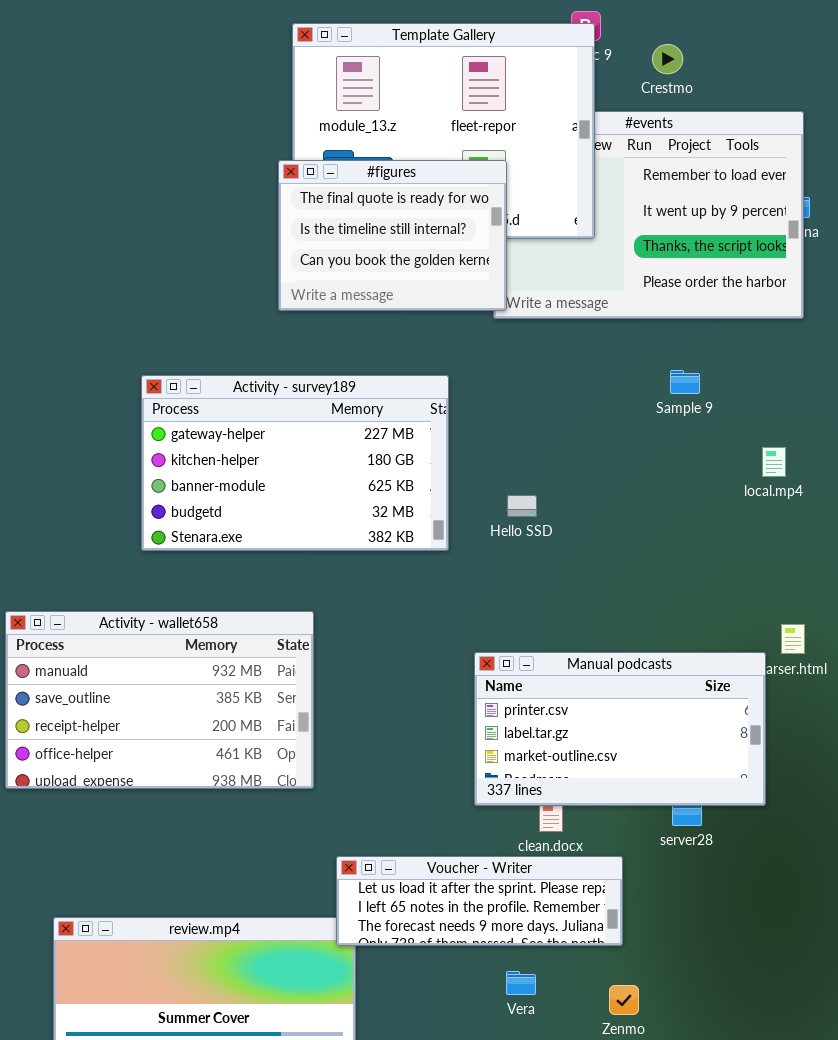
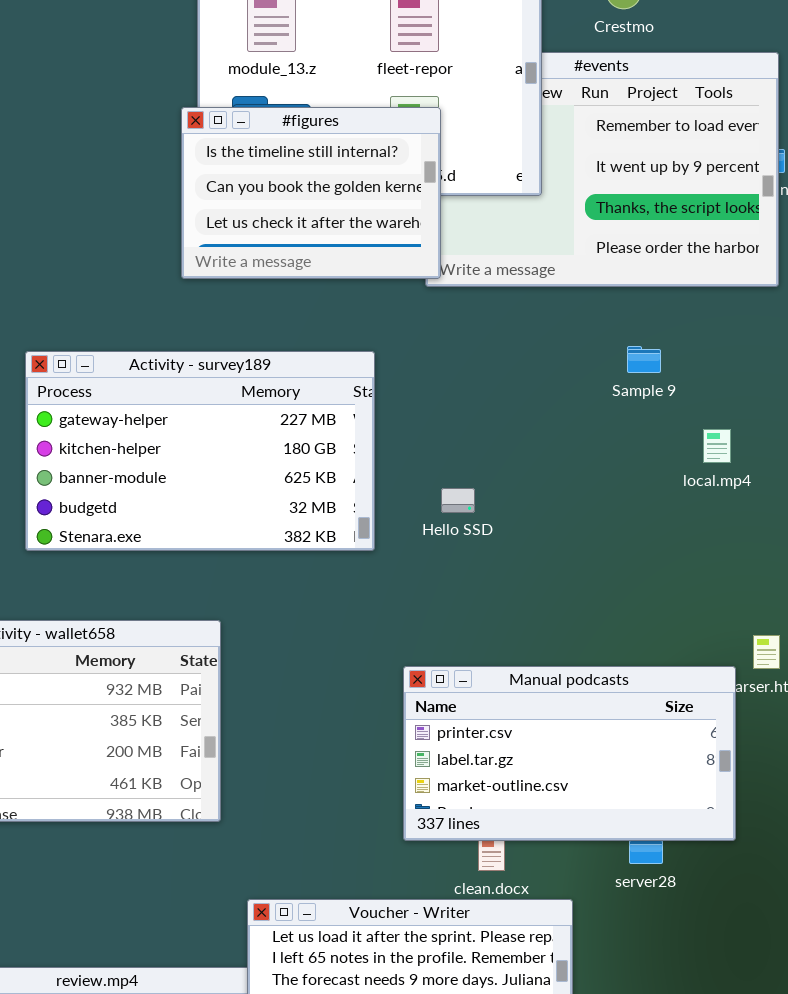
#figures: [278,160,507,311] -> [181,107,441,279], scrolled down 1 row
local.mp4: [762,447,786,477] -> [703,429,731,463], moved

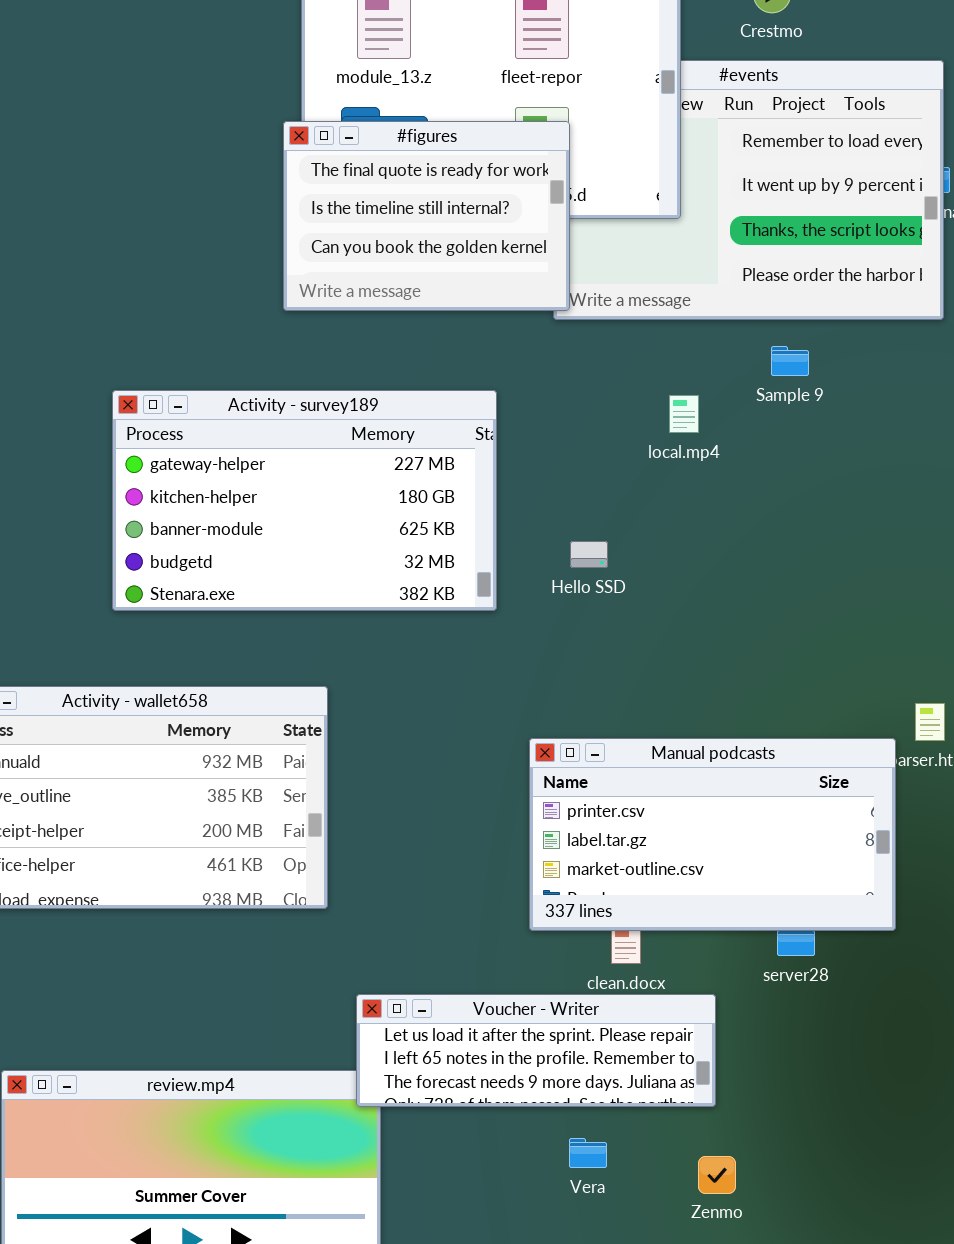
#figures: [181,107,441,279] -> [283,121,570,311], scrolled up 1 row
Sample 9: [627,346,661,373] -> [771,346,809,376], moved
local.mp4: [703,429,731,463] -> [669,395,699,433], moved

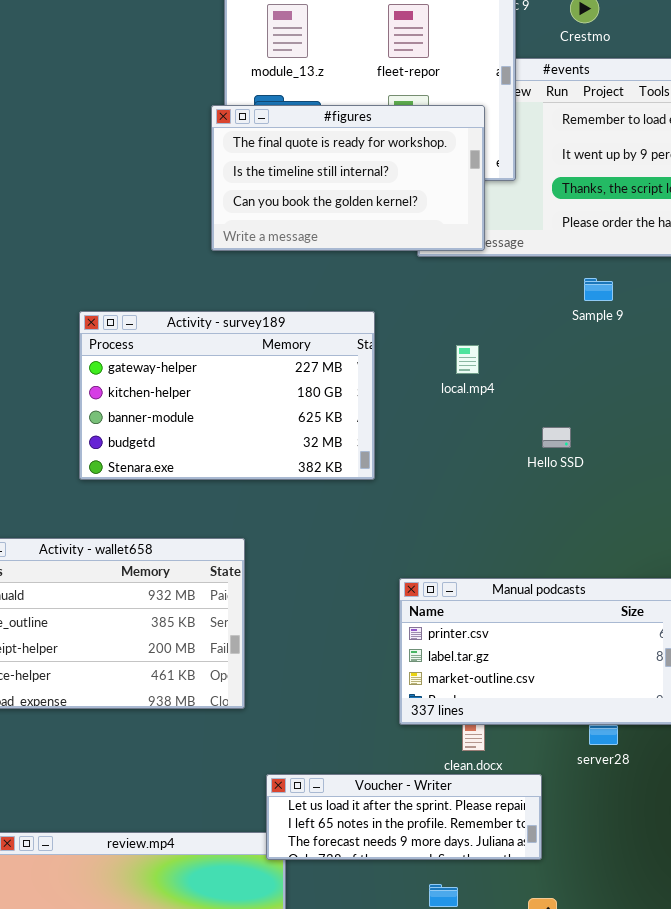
#figures: [283,121,570,311] -> [211,105,485,251], resized
local.mp4: [669,395,699,433] -> [456,345,479,374], moved
Hello SSD: [570,541,608,568] -> [542,427,571,448], moved

